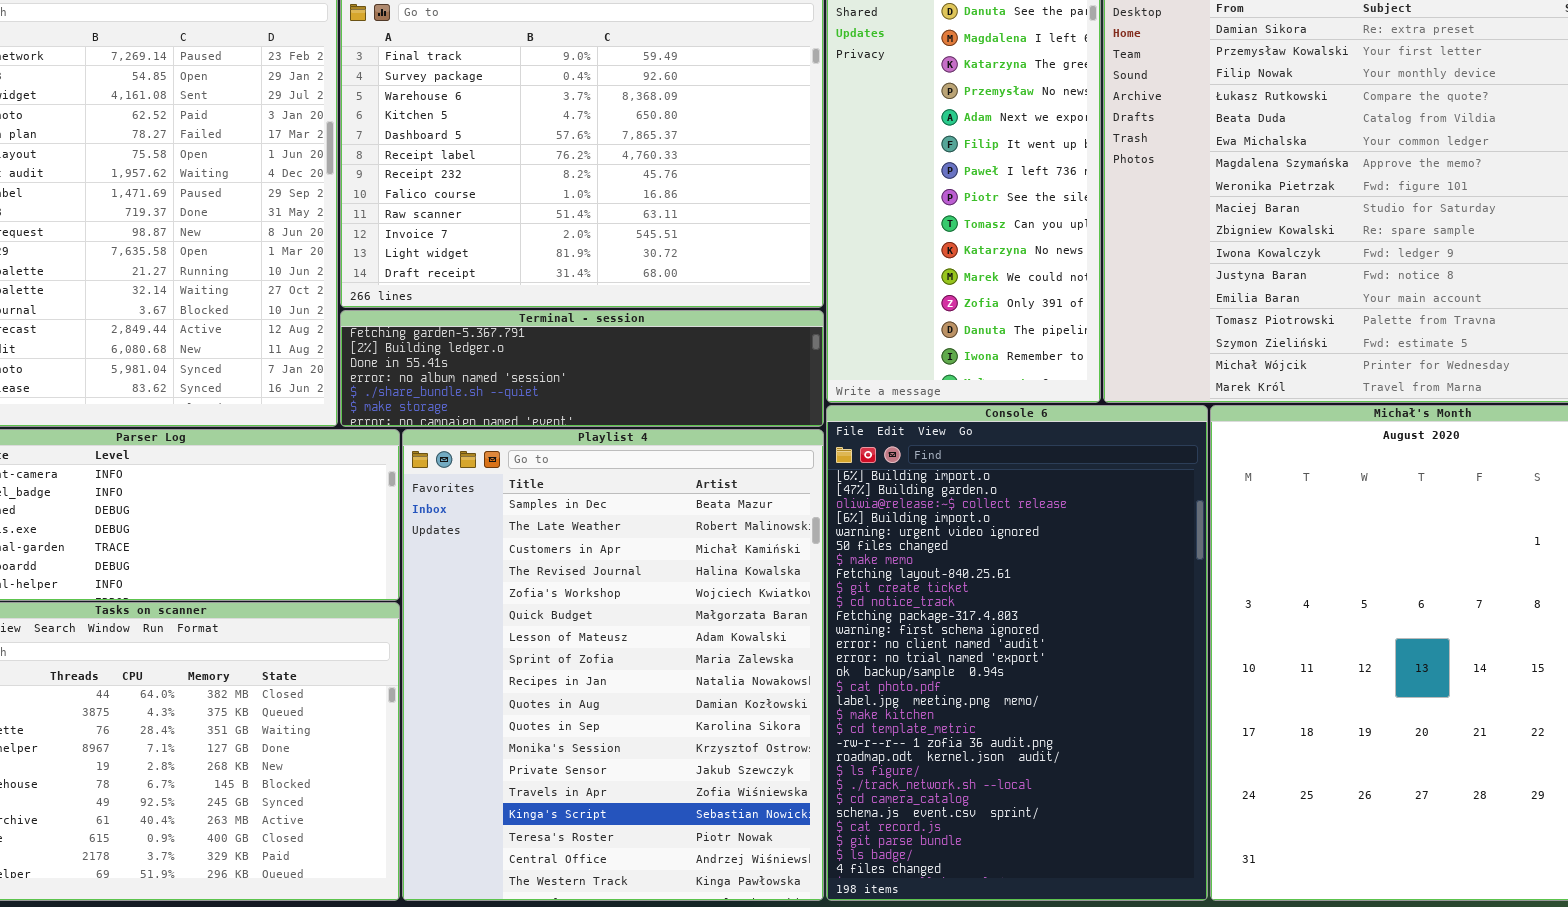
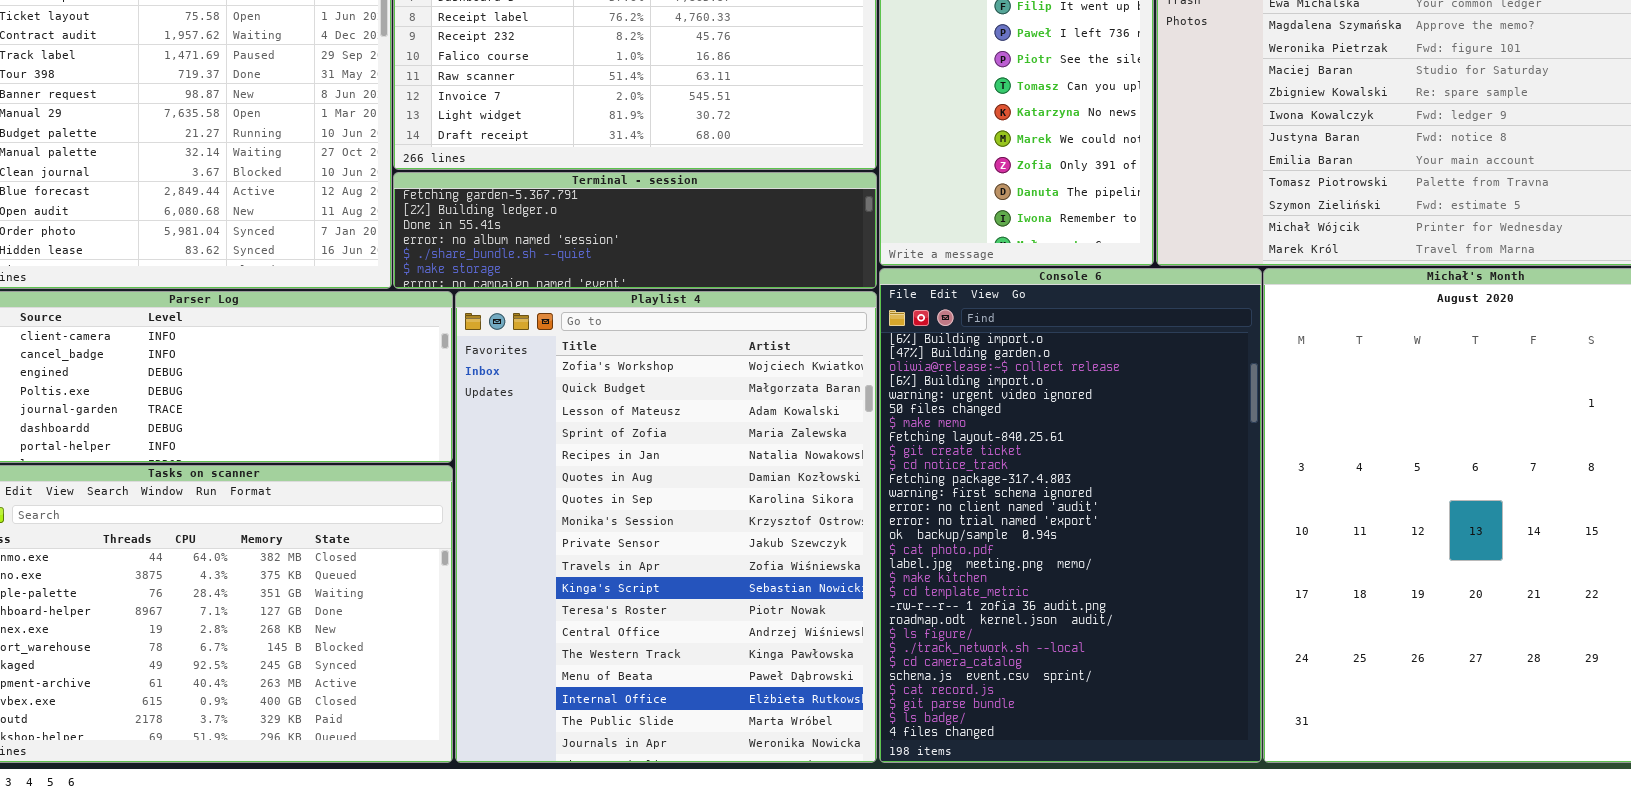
Playlist 4: [402,429,824,901] -> [455,291,877,763], scrolled down 4 rows

